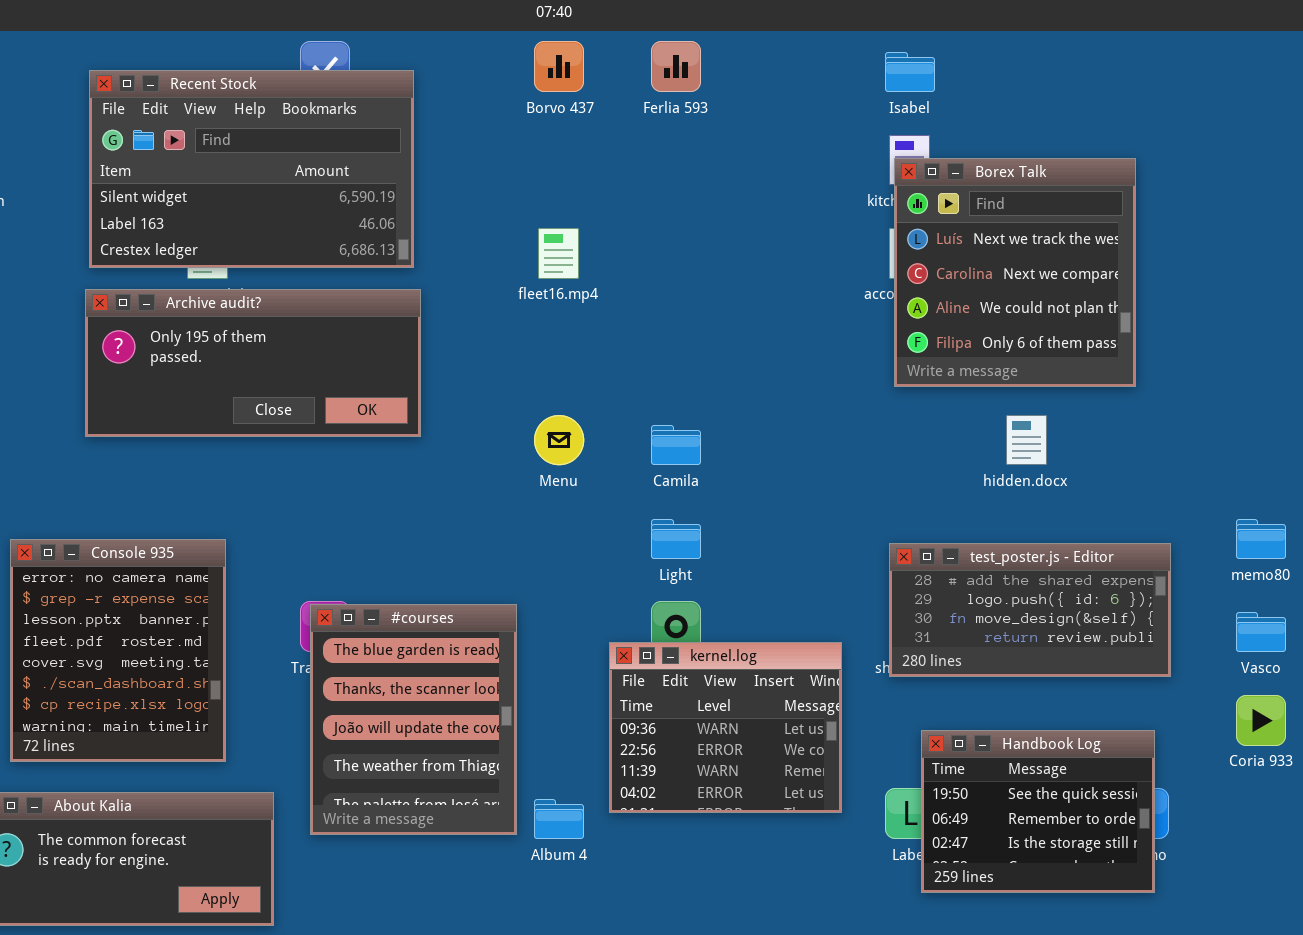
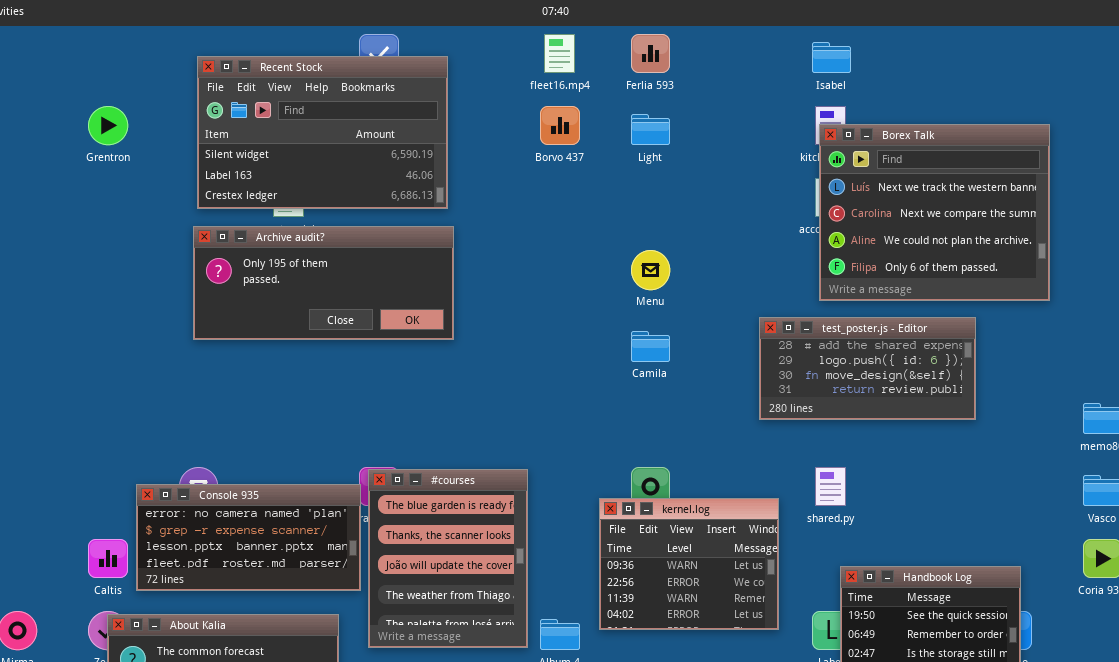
Borvo 437: [534,41,584,92] -> [540,106,580,145], moved
Borex Talk: [894,158,1136,387] -> [819,124,1050,301], resized
fleet16.mp4: [538,228,579,279] -> [544,34,575,73], moved
Menu: [534,415,584,465] -> [631,250,670,290], moved
Light: [651,519,701,559] -> [631,114,670,145], moved
Console 935: [10,539,226,762] -> [136,484,361,591], resized
test_poster.js - Editor: [889,543,1171,677] -> [759,317,976,420], moved

